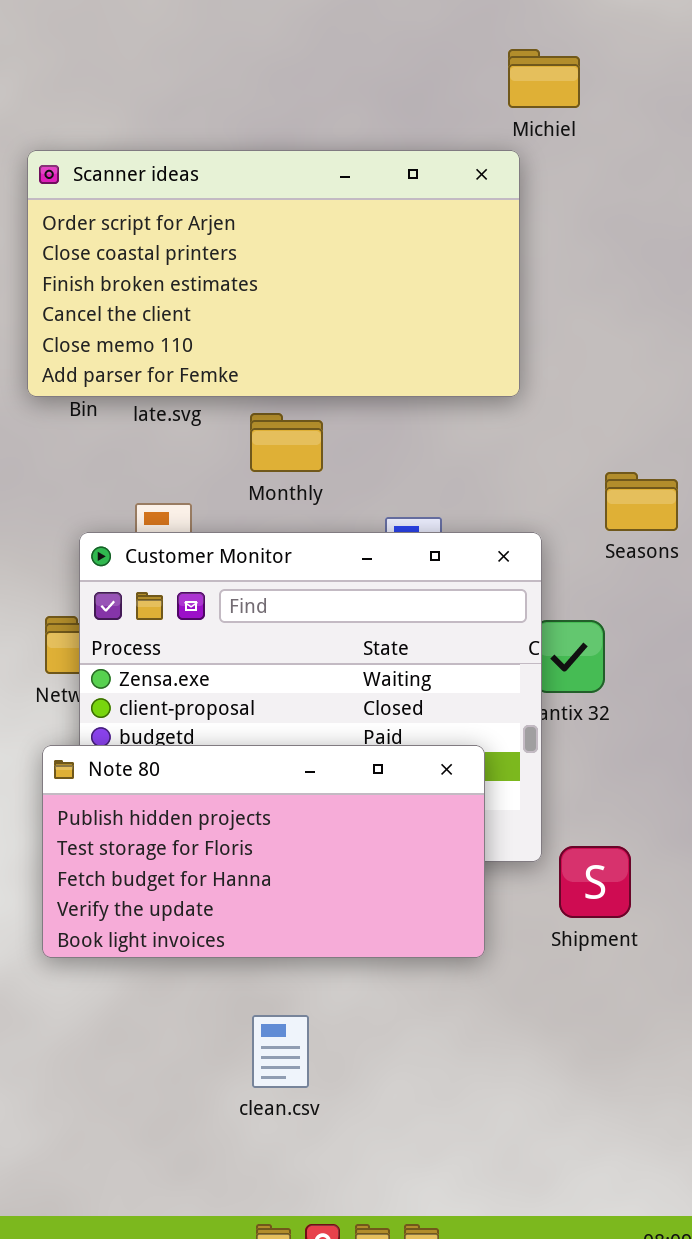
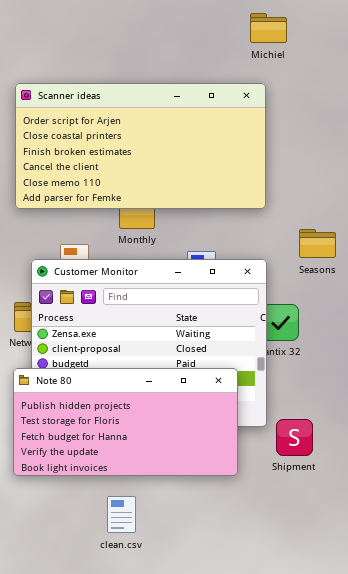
Scanner ideas: [27,150,520,397] -> [15,83,266,209], moved
clean.csv: [252,1015,309,1088] -> [107,496,136,533], moved

